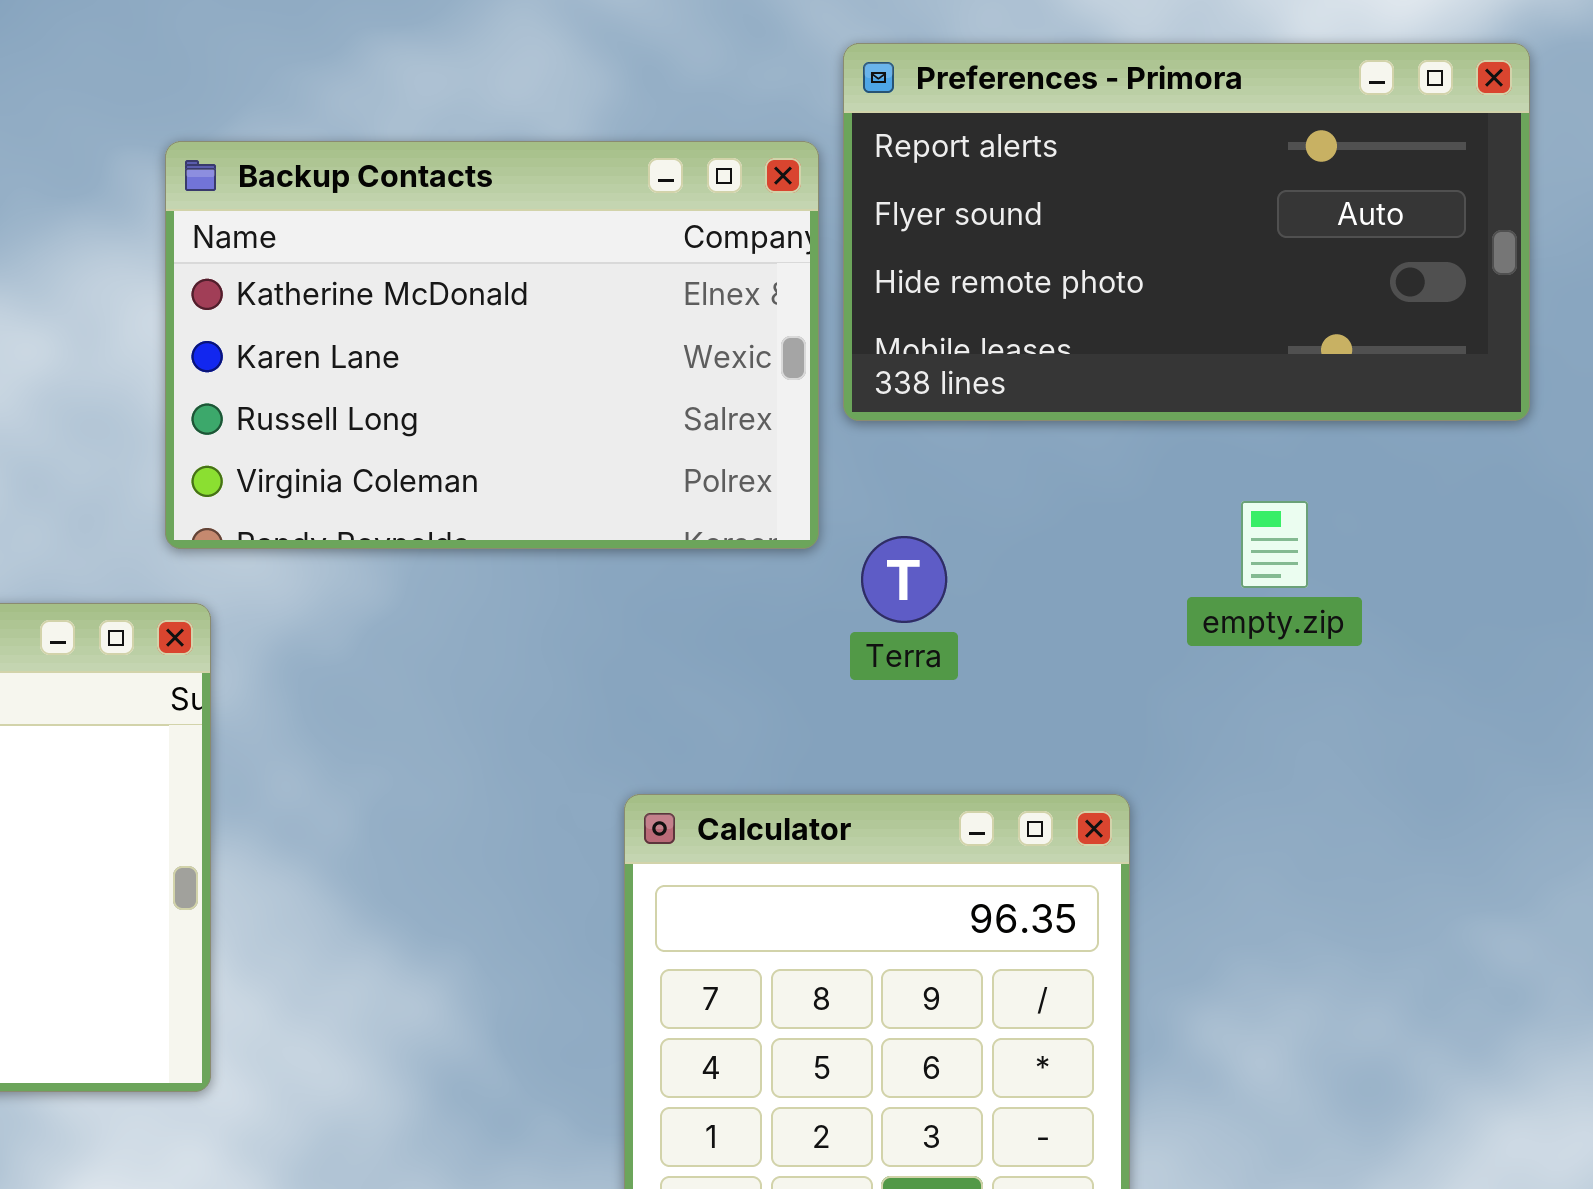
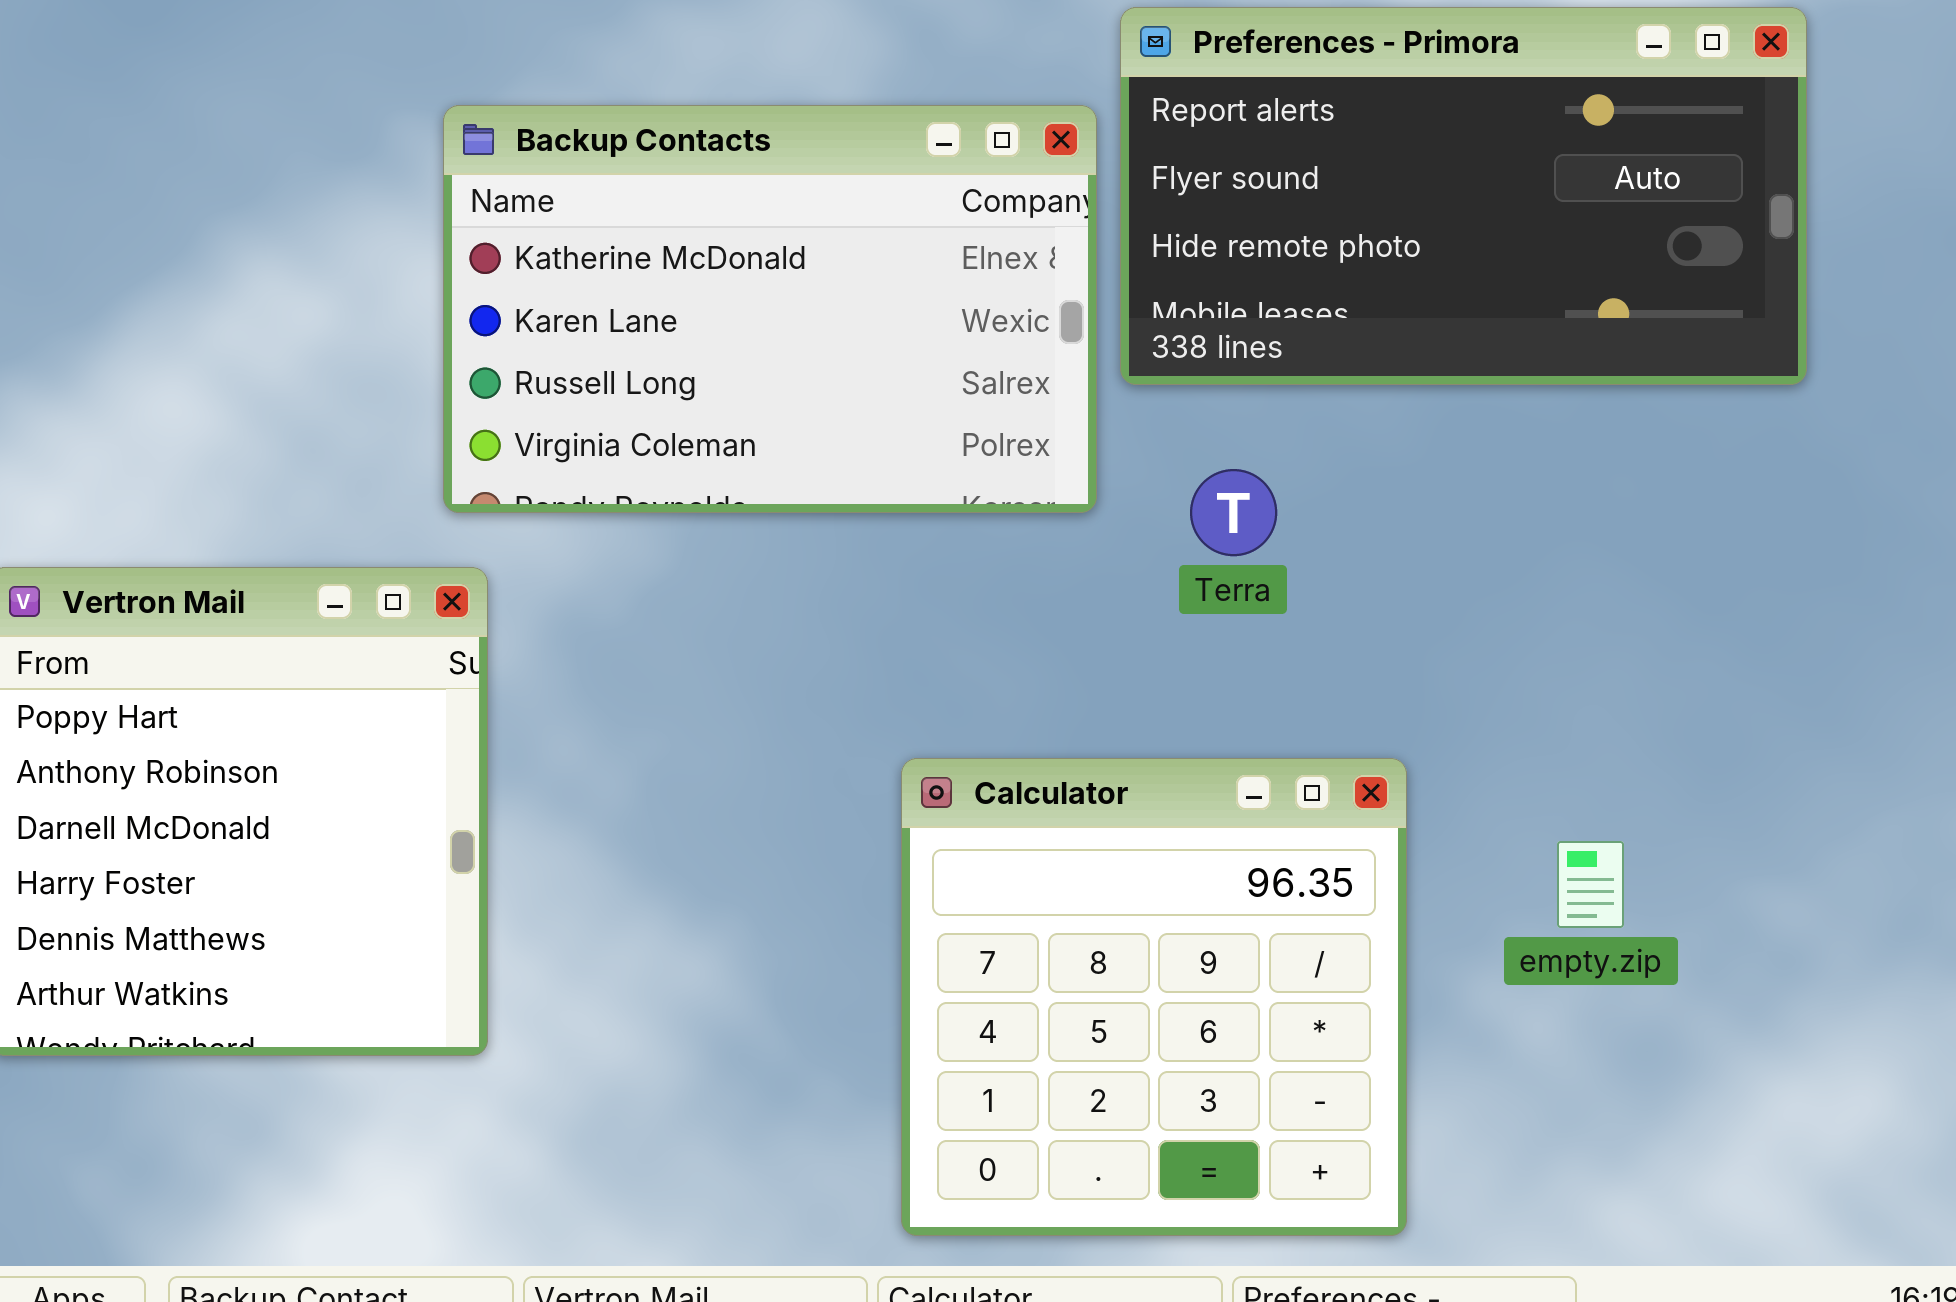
empty.zip: [1241,501,1308,588] -> [1557,841,1624,928], moved
Terra: [861,536,947,623] -> [1190,469,1277,556], moved

